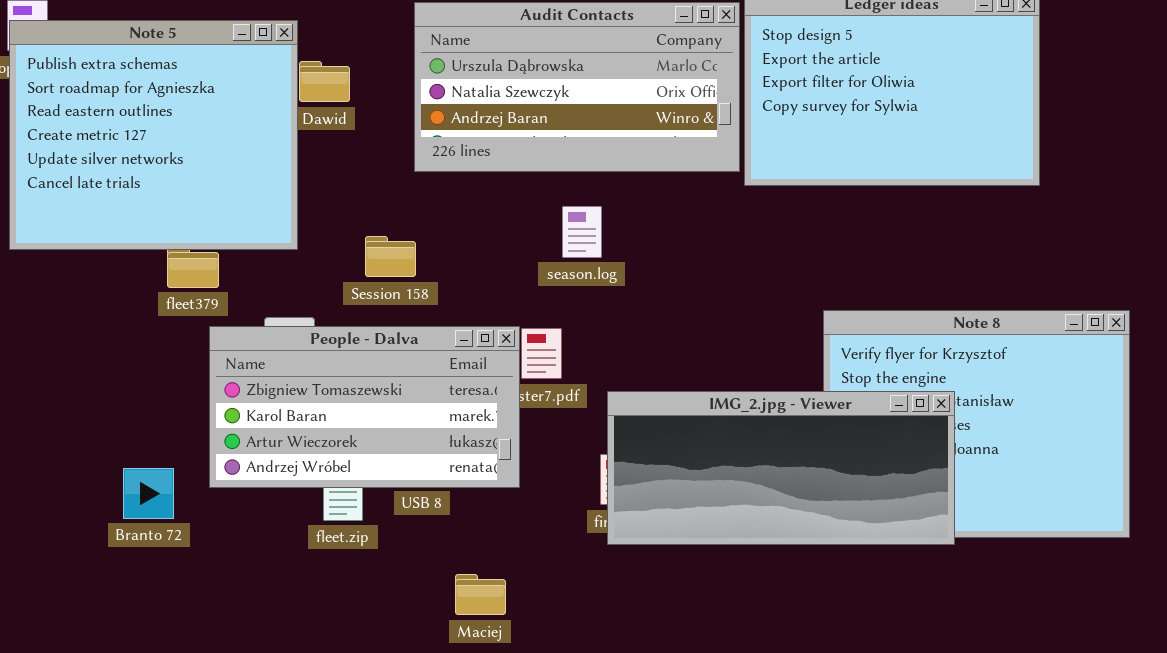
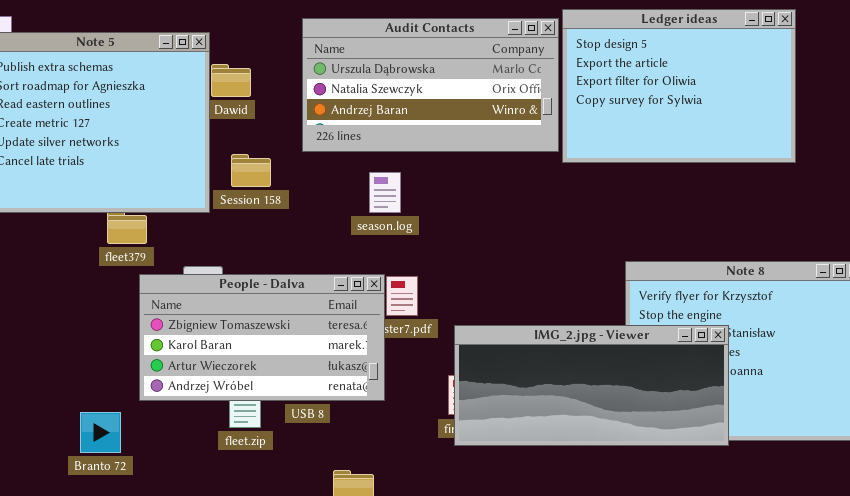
season.log: [562,206,602,258] -> [369,172,401,213], moved
Session 158: [365,236,416,277] -> [231,154,271,187], moved
Branto 72: [123,468,174,519] -> [80,412,121,453], moved

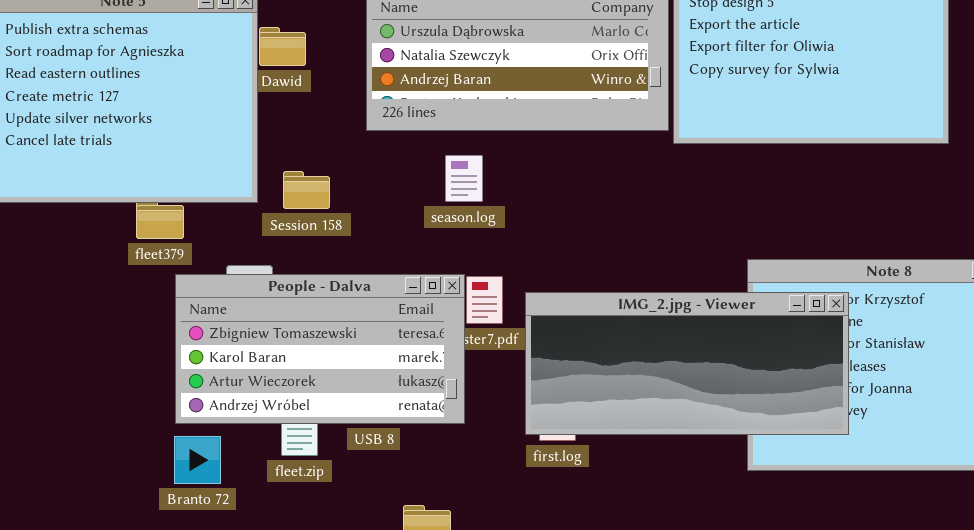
Session 158: [231,154,271,187] -> [283,171,330,209], moved
IMG_2.jpg - Viewer: [454,325,729,446] -> [525,292,849,435], moved
Branto 72: [80,412,121,453] -> [174,436,221,484], moved

